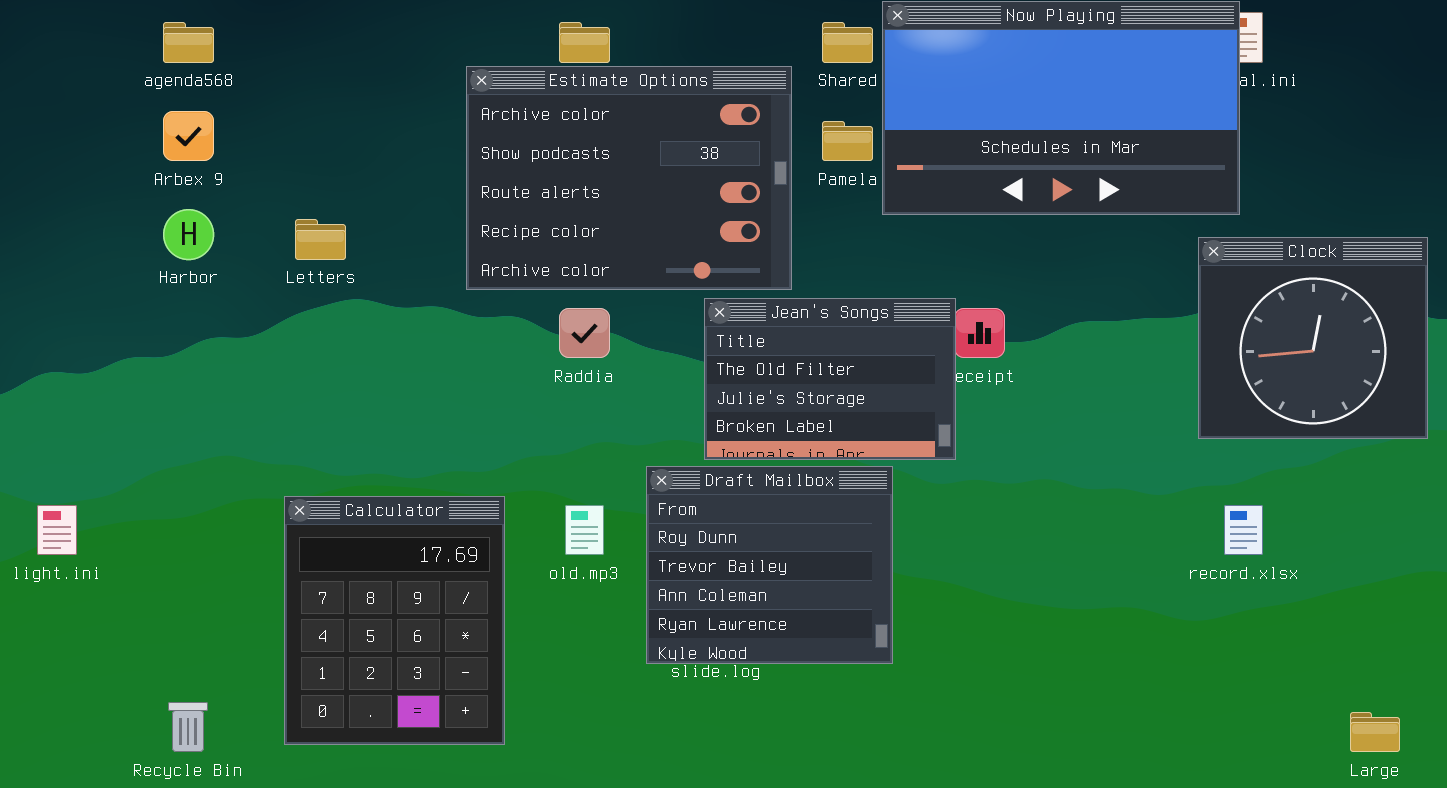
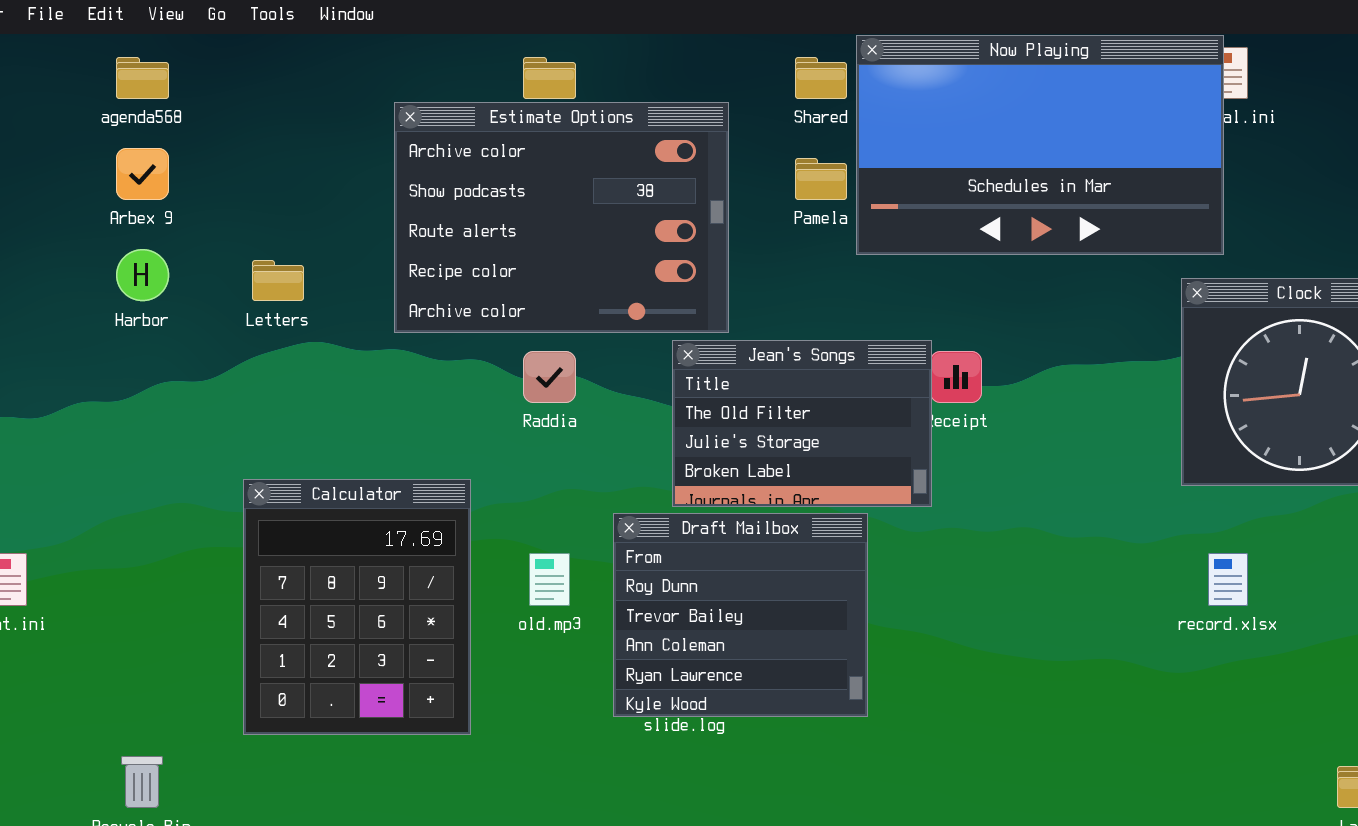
Estimate Options: [466,66,792,290] -> [394,102,729,333], moved
Calculator: [284,496,505,745] -> [243,479,471,735], moved

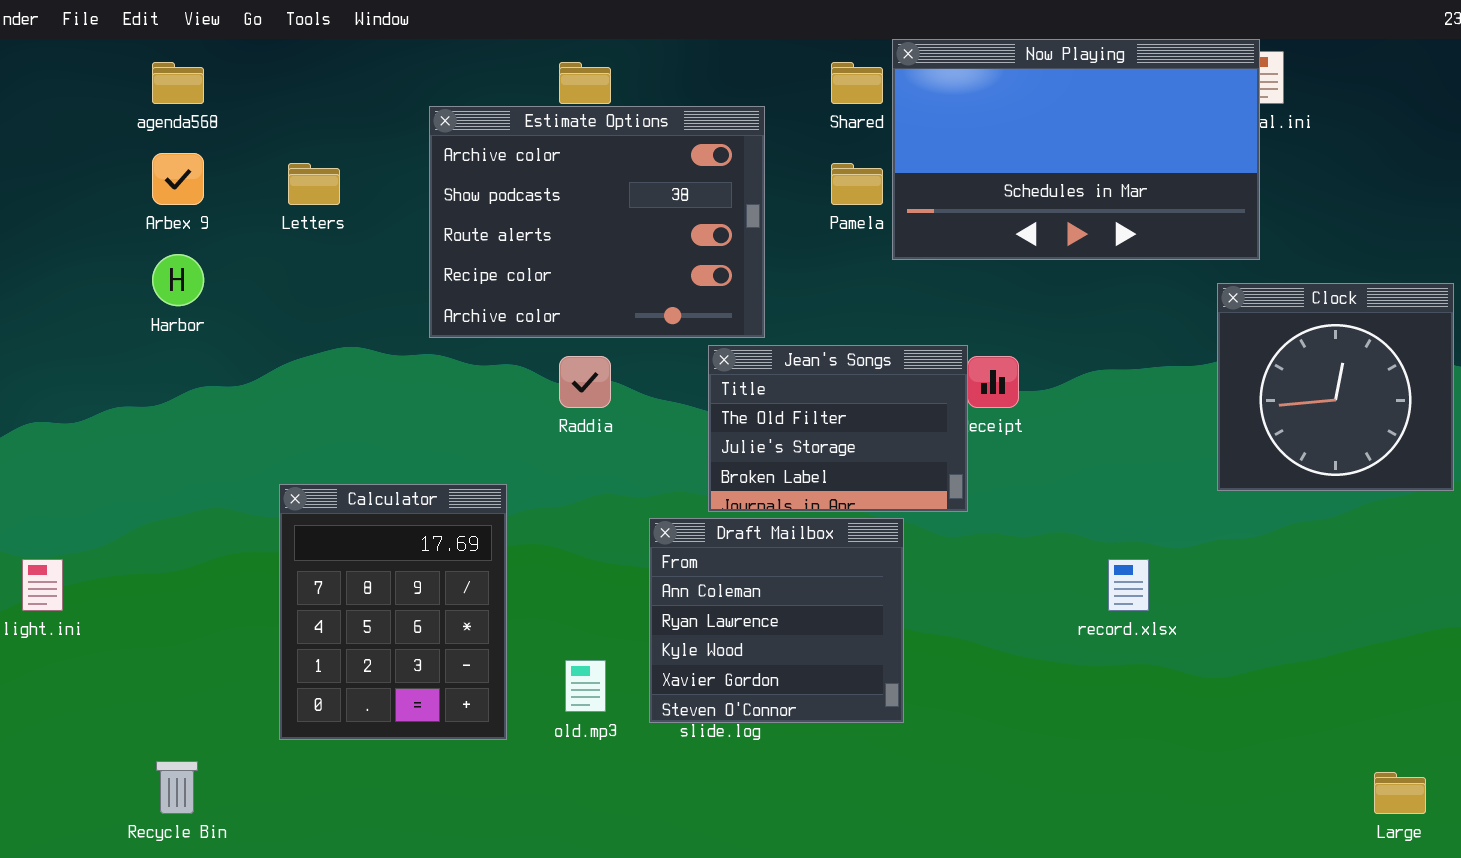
Letters: [252,260,304,301] -> [288,163,340,205], moved
Draft Mailbox: [613,513,868,717] -> [649,518,904,723], scrolled down 2 rows
old.mp3: [529,553,570,606] -> [565,660,606,712], moved
record.xlsx: [1208,553,1248,606] -> [1108,559,1149,611], moved

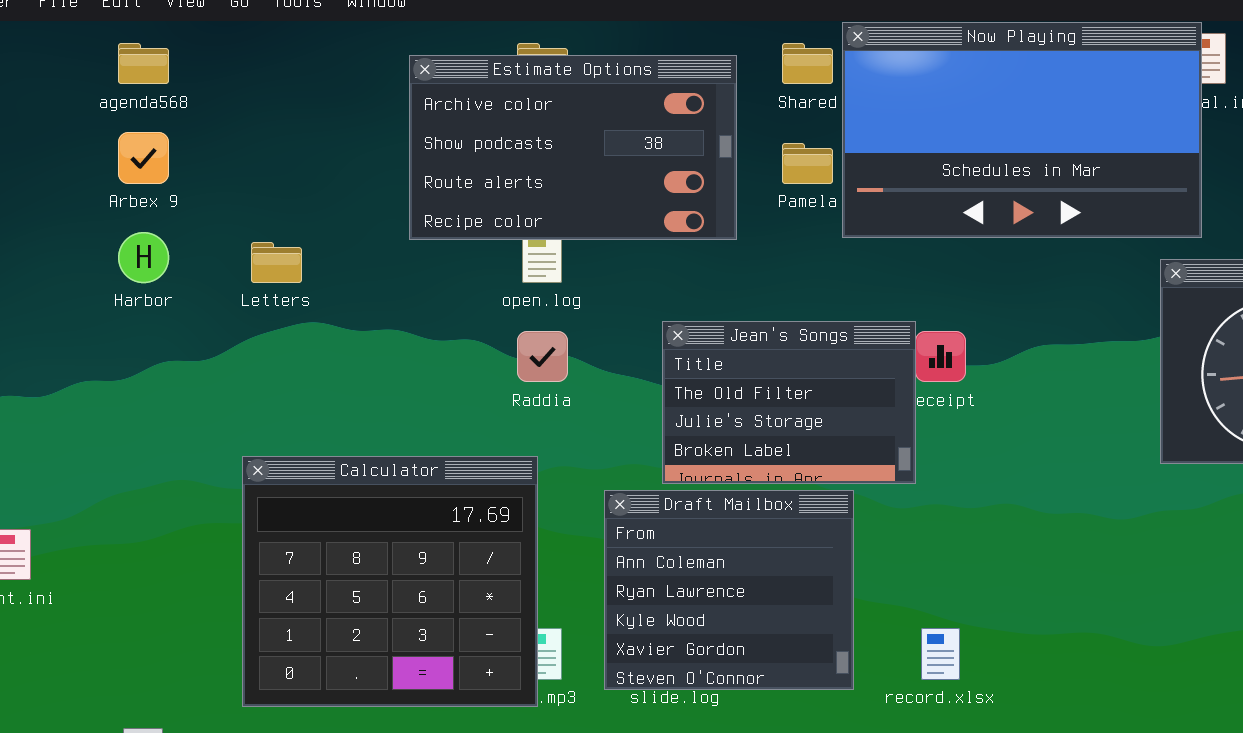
Estimate Options: [429,106,765,338] -> [409,55,737,240], moved, resized
Letters: [288,163,340,205] -> [251,242,302,283], moved
Calculator: [279,484,507,740] -> [242,456,538,707], resized
record.xlsx: [1108,559,1149,611] -> [921,628,960,680], moved

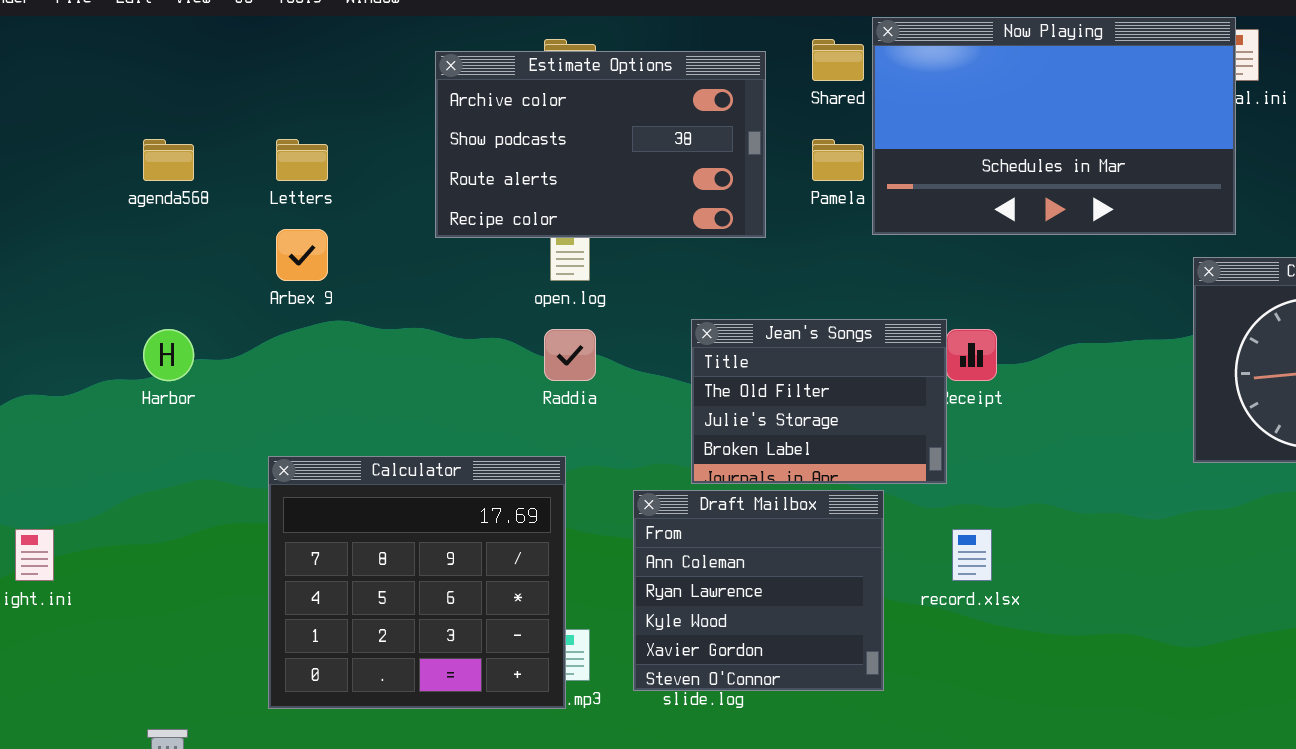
agenda568: [118,43,169,84] -> [143,139,194,181], moved
Arbex 9: [118,132,169,184] -> [276,229,328,281], moved
Harbor: [118,232,169,283] -> [143,329,194,381], moved
Letters: [251,242,302,283] -> [276,139,328,181], moved
record.xlsx: [921,628,960,680] -> [952,529,992,581], moved

